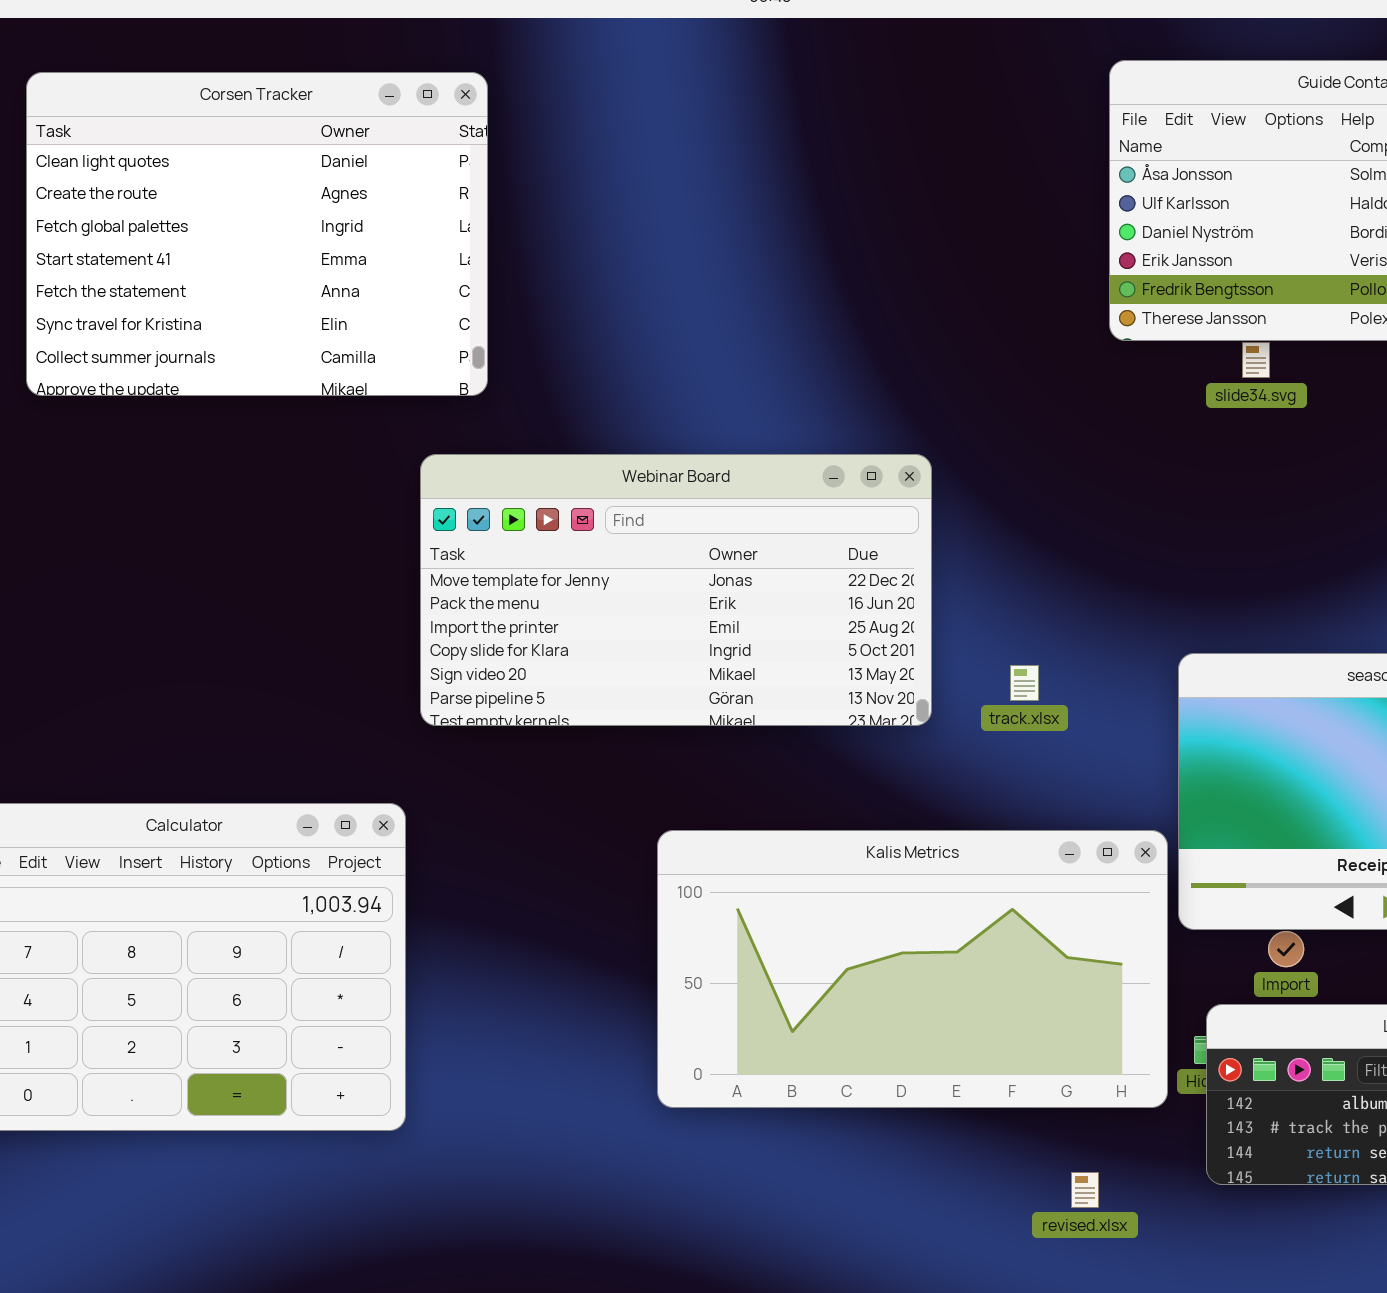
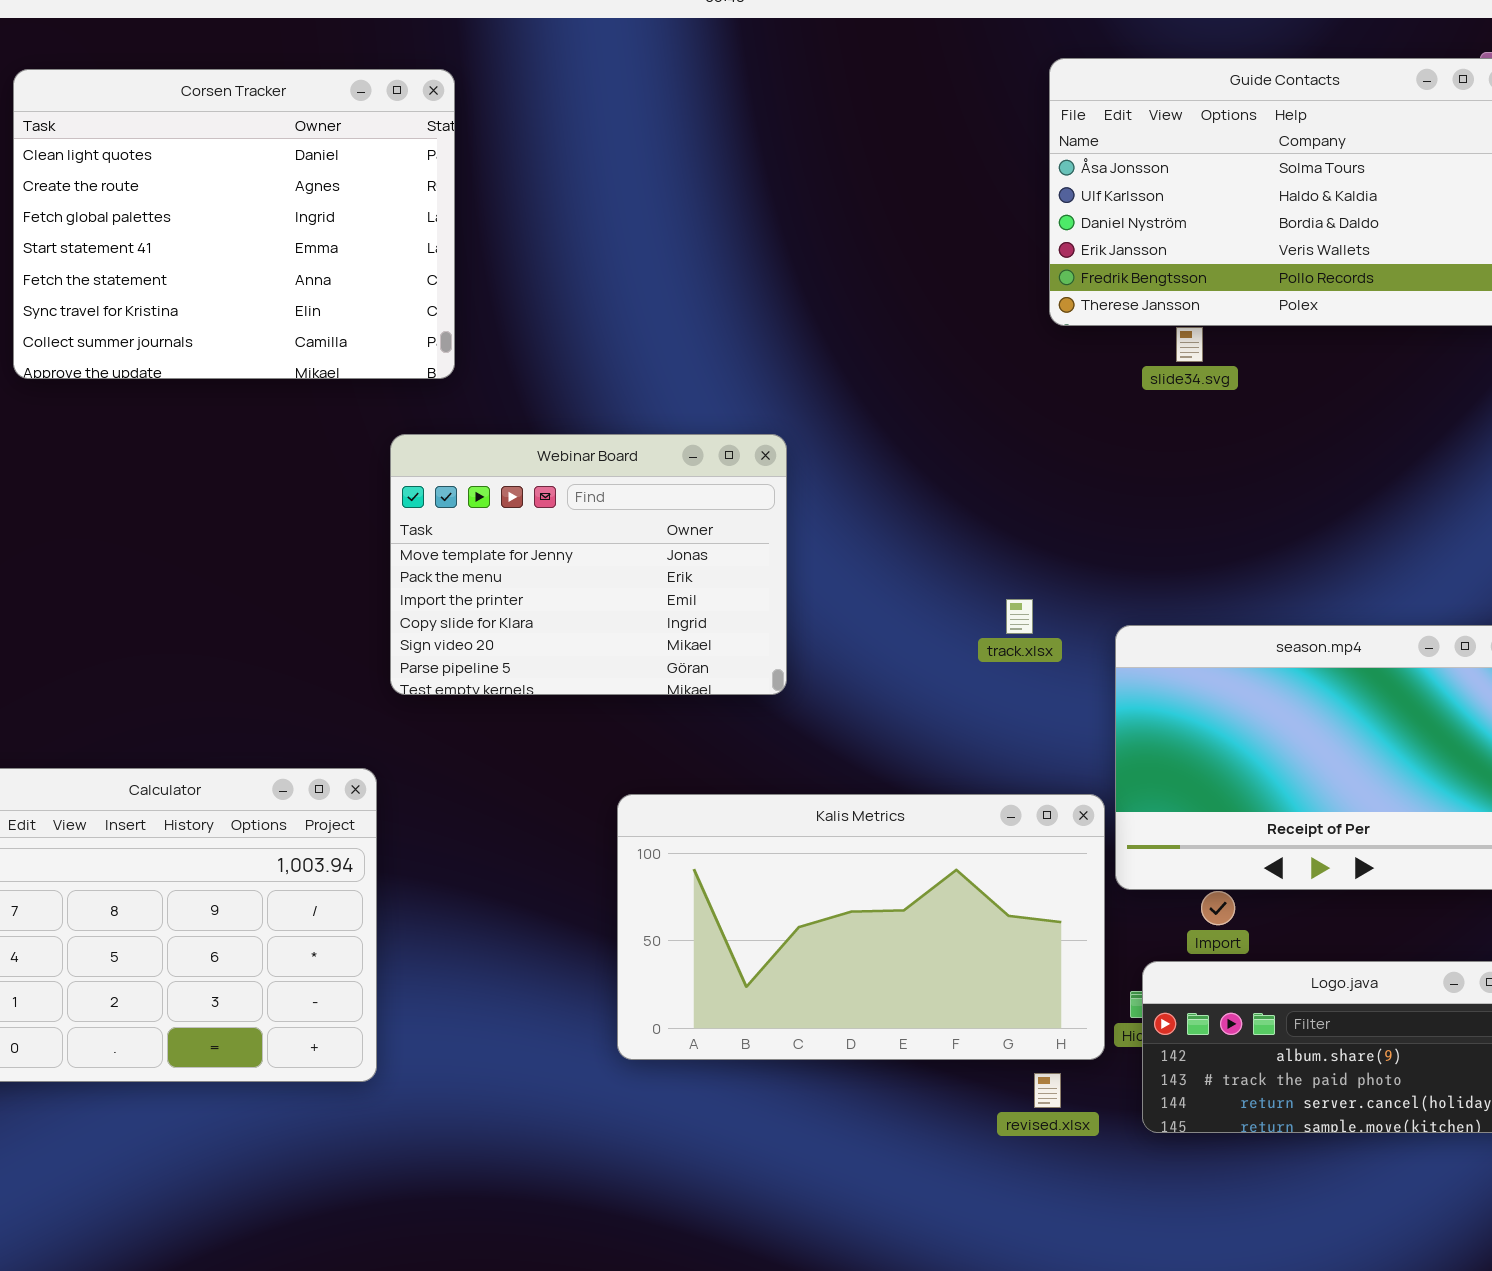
Webinar Board: [420,454,932,726] -> [390,434,787,695], resized
track.xlsx: [1010,665,1039,701] -> [1006,599,1033,634], moved
revised.xlsx: [1071,1172,1099,1208] -> [1034,1073,1061,1108], moved

